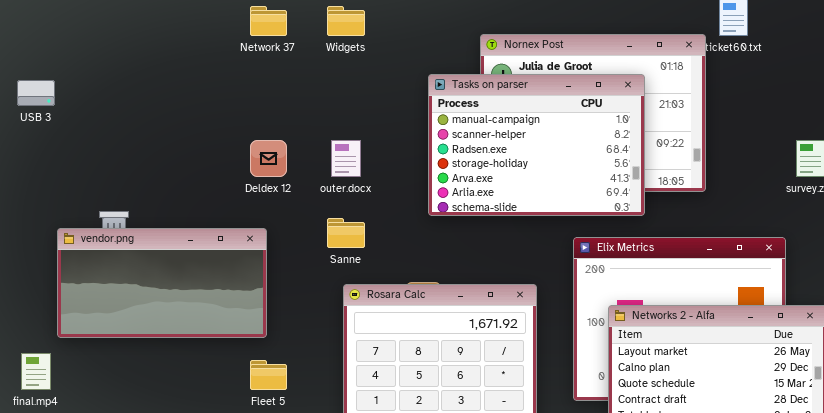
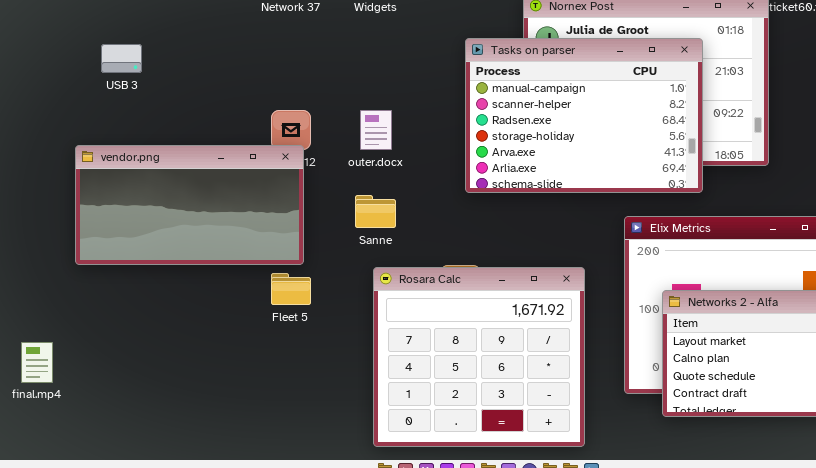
USB 3: [17,80,55,106] -> [101,44,142,73], moved
vendor.png: [57,228,267,338] -> [75,145,304,265], moved
Fleet 5: [250,360,287,390] -> [271,273,311,305], moved

